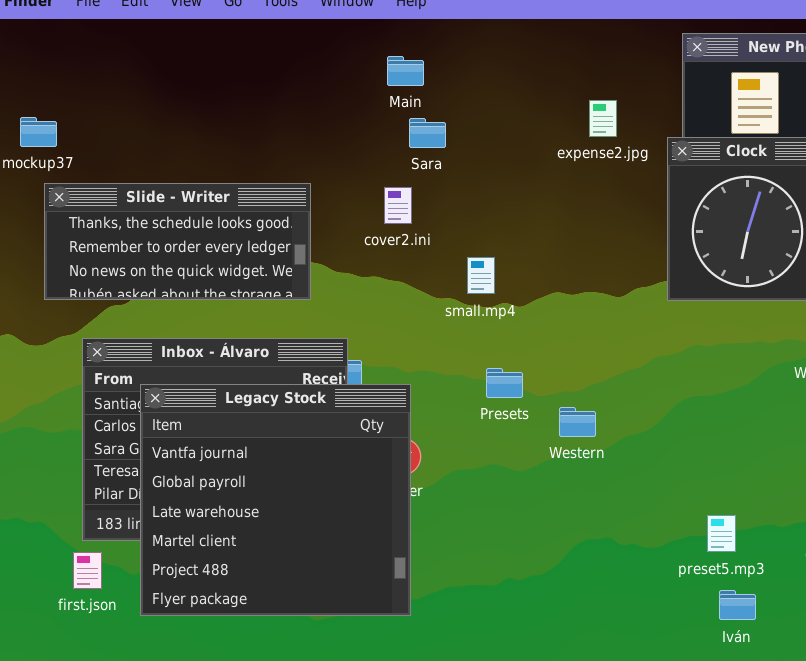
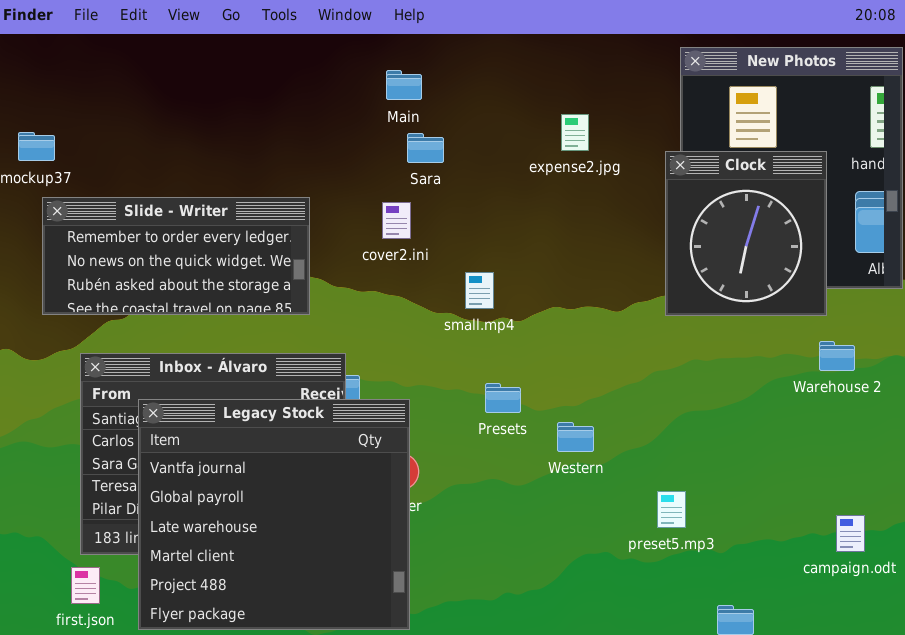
expense2.jpg: [589,100,617,137] -> [561,114,589,151], moved
Slide - Writer: [44,183,311,300] -> [42,197,310,315], scrolled down 1 row
preset5.mp3: [707,515,736,552] -> [657,491,686,528], moved

